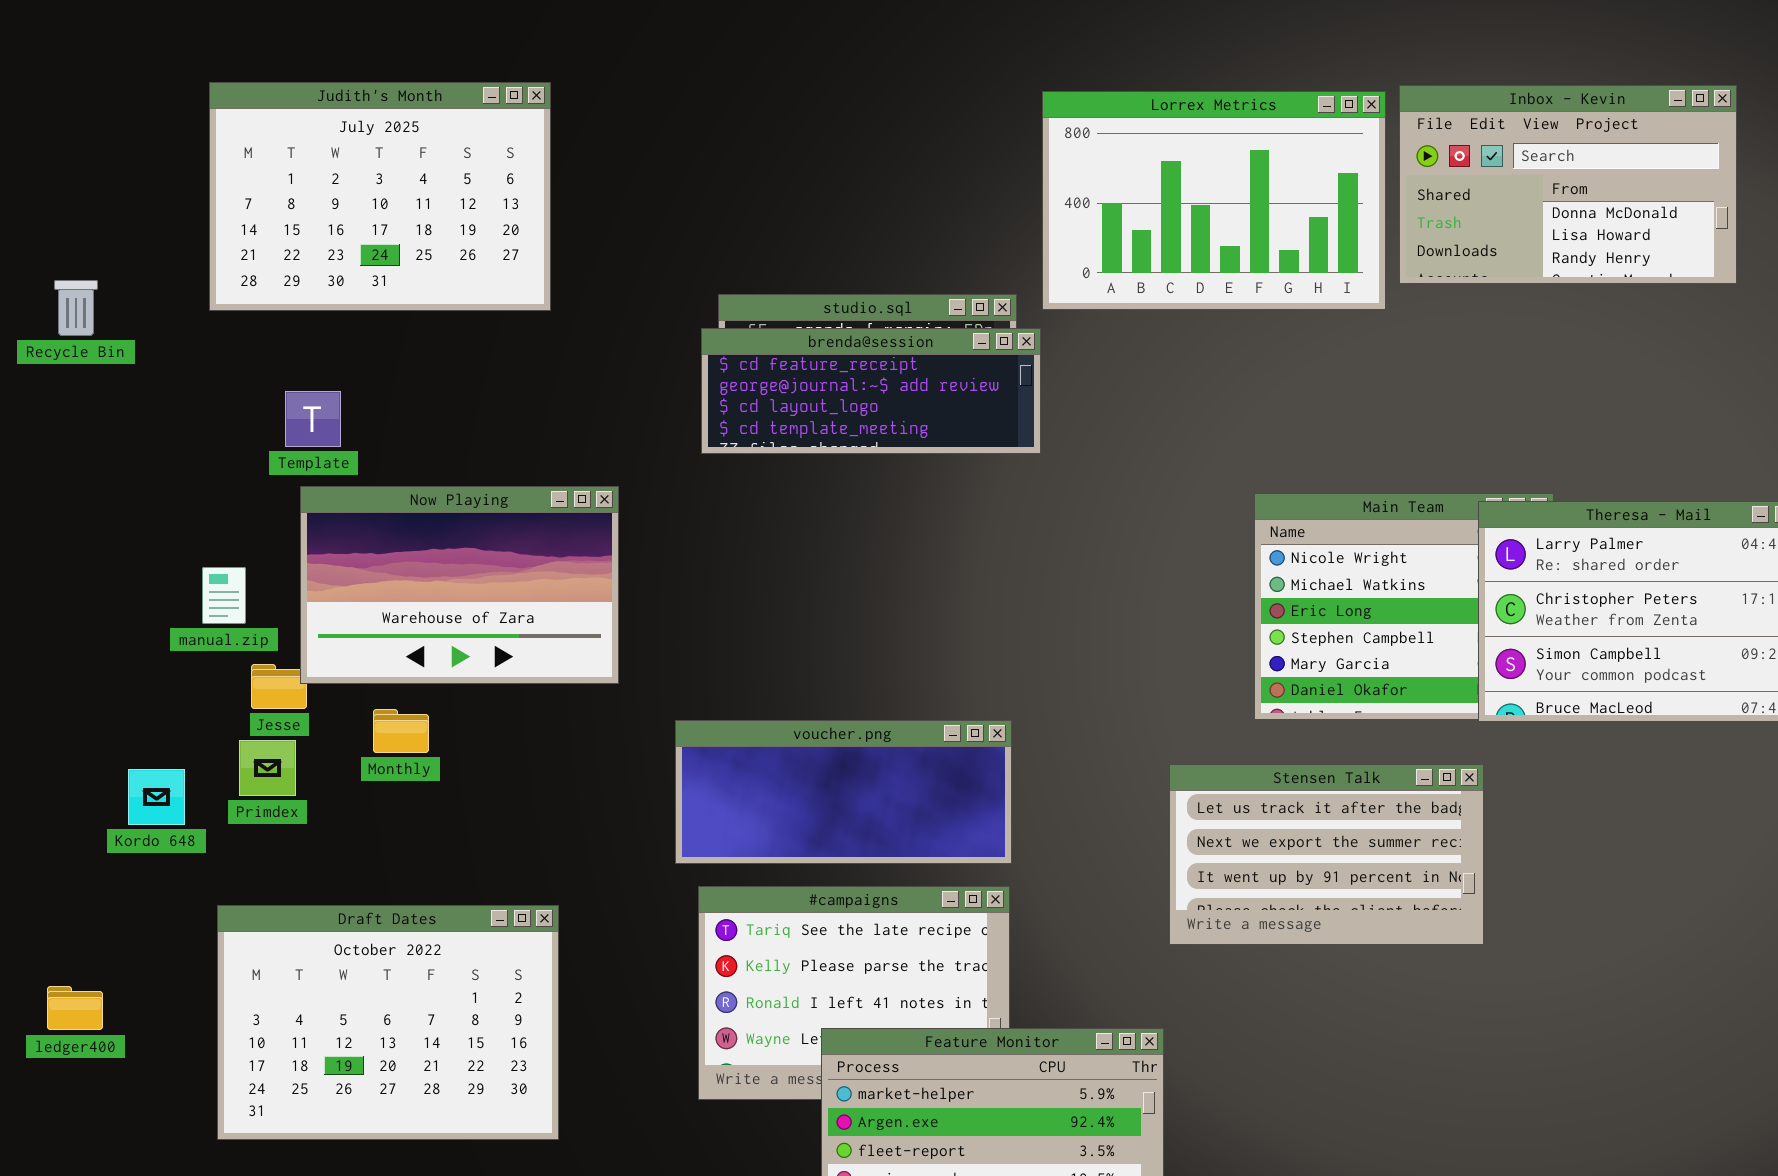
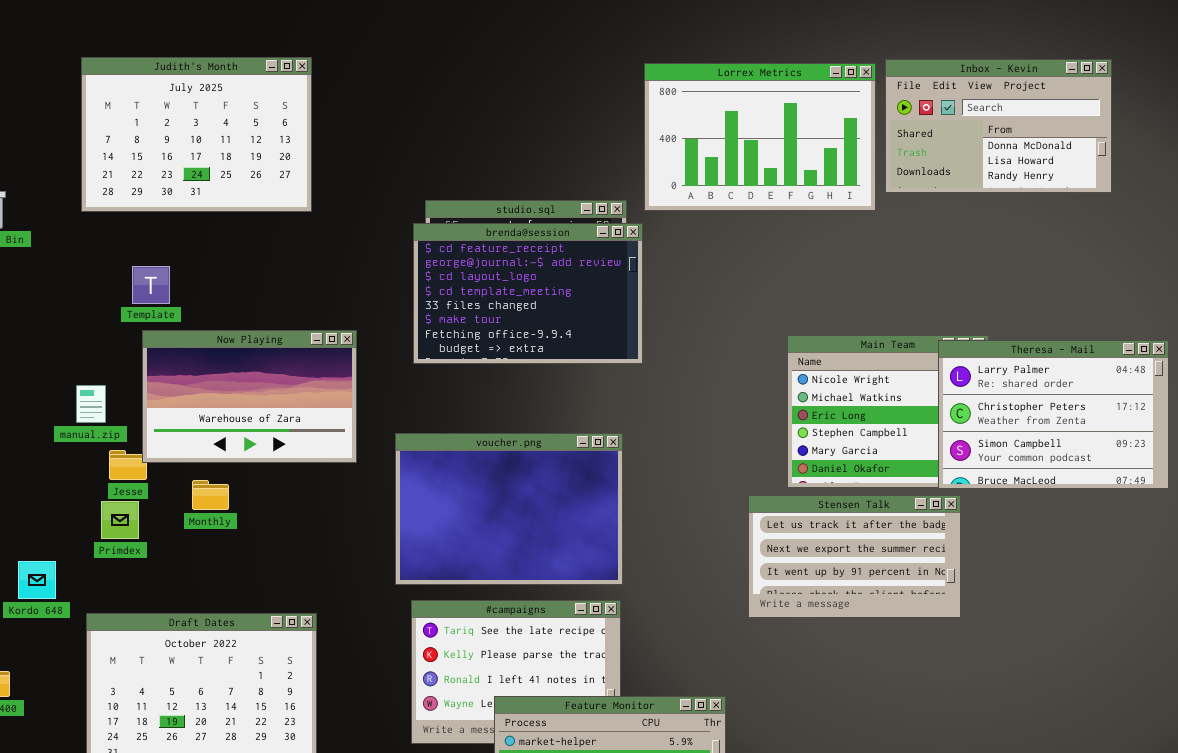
brenda@session: [701,328,1041,454] -> [413,223,643,364], resized
voucher.png: [675,720,1012,864] -> [395,433,623,585], resized
Stensen Talk: [1169,764,1484,945] -> [748,495,961,618], moved
Kordo 648: [128,769,185,825] -> [18,561,56,599], moved

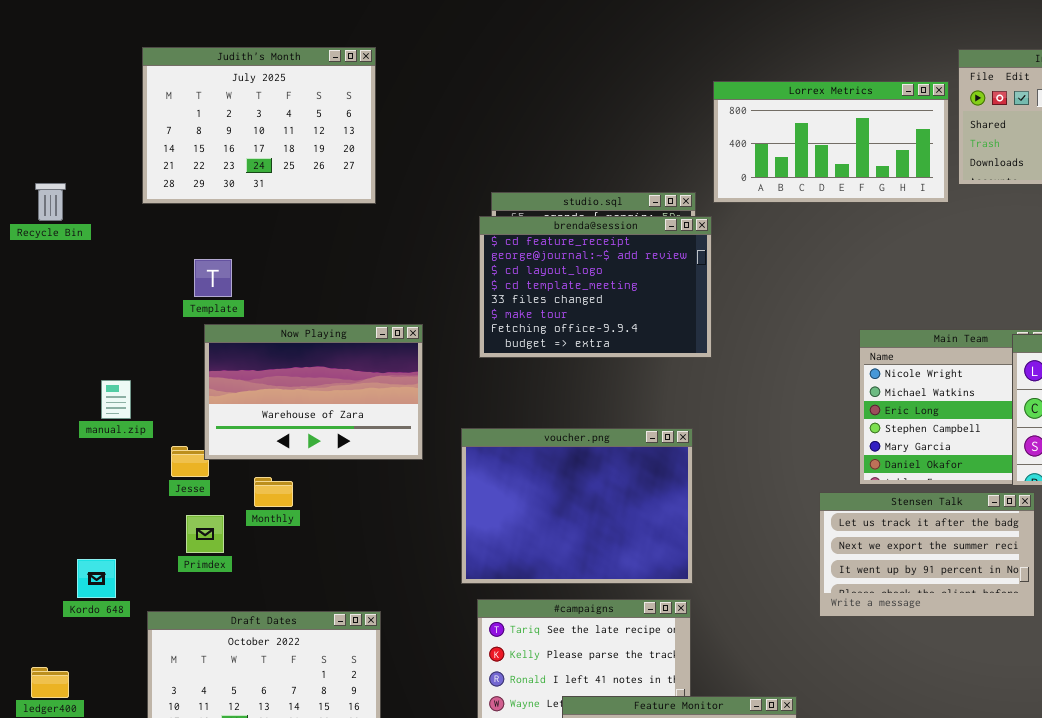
Lorrex Metrics: [644,63,876,211] -> [713,81,949,203], resized
manual.zip: [76,385,106,423] -> [101,380,131,419], moved
Primdex: [101,501,139,539] -> [186,515,224,553], moved

